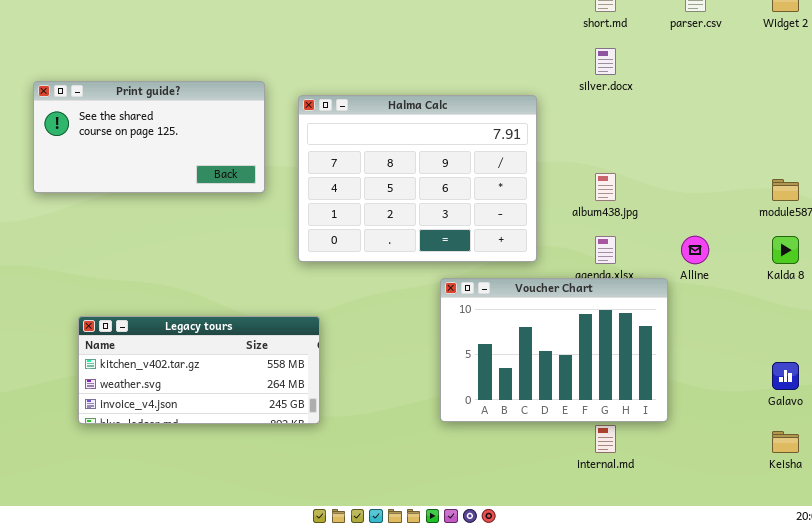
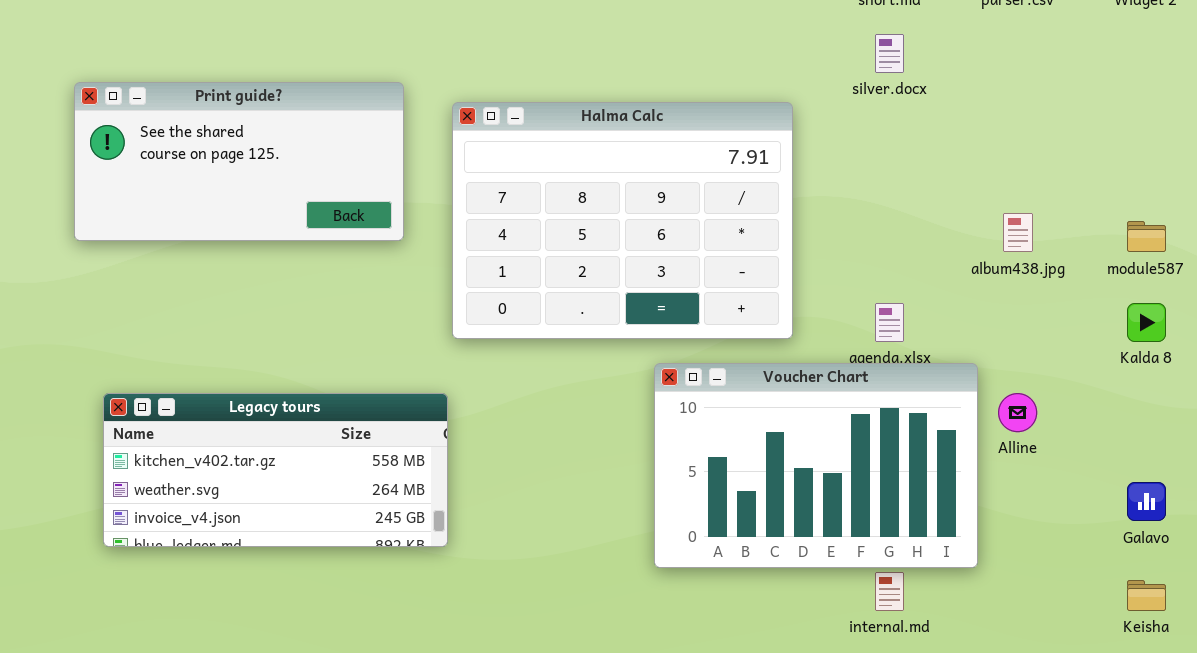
album438.jpg: [595,173,616,201] -> [1003,213,1033,252], moved
Alline: [681,236,709,264] -> [998,393,1037,432], moved
Legacy tours: [78,316,320,424] -> [103,393,448,547], moved

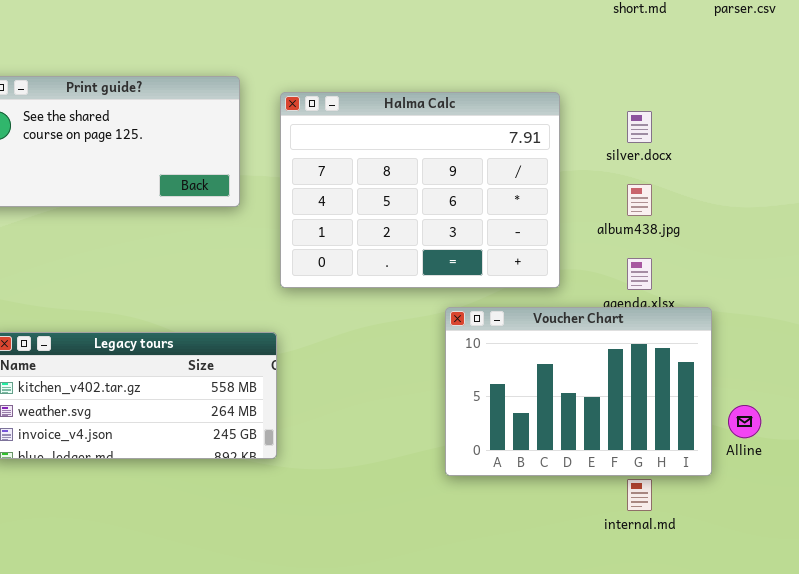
silver.docx: [875,34,904,73] -> [627,111,652,143], moved
album438.jpg: [1003,213,1033,252] -> [627,184,652,216], moved
Alline: [998,393,1037,432] -> [728,405,761,438], moved

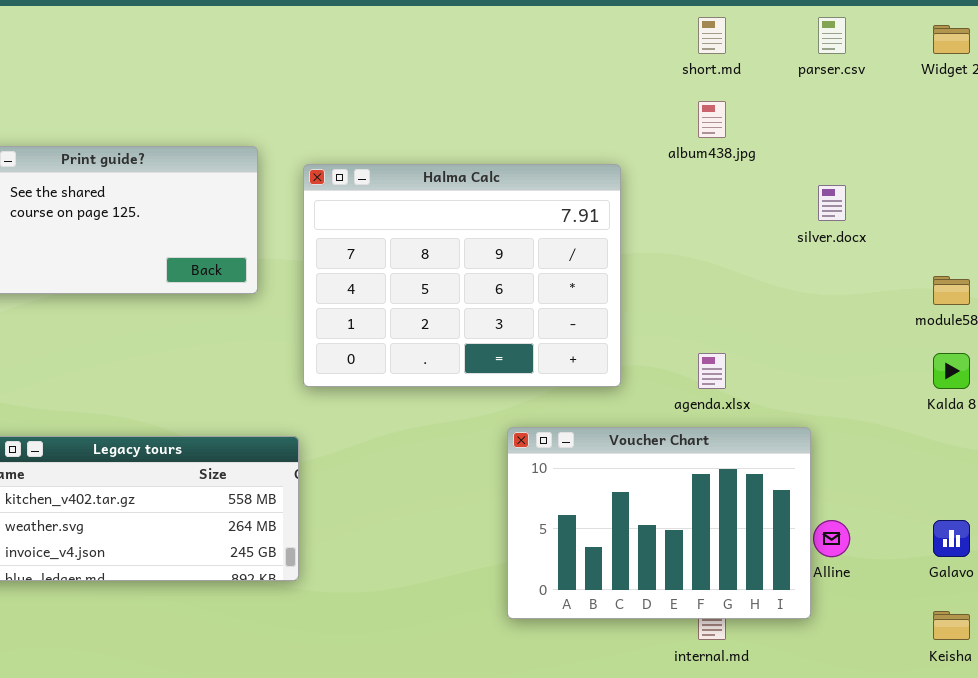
silver.docx: [627,111,652,143] -> [818,185,846,221], moved
album438.jpg: [627,184,652,216] -> [698,101,726,138], moved
Voucher Chart: [445,307,712,476] -> [507,427,811,619], moved

